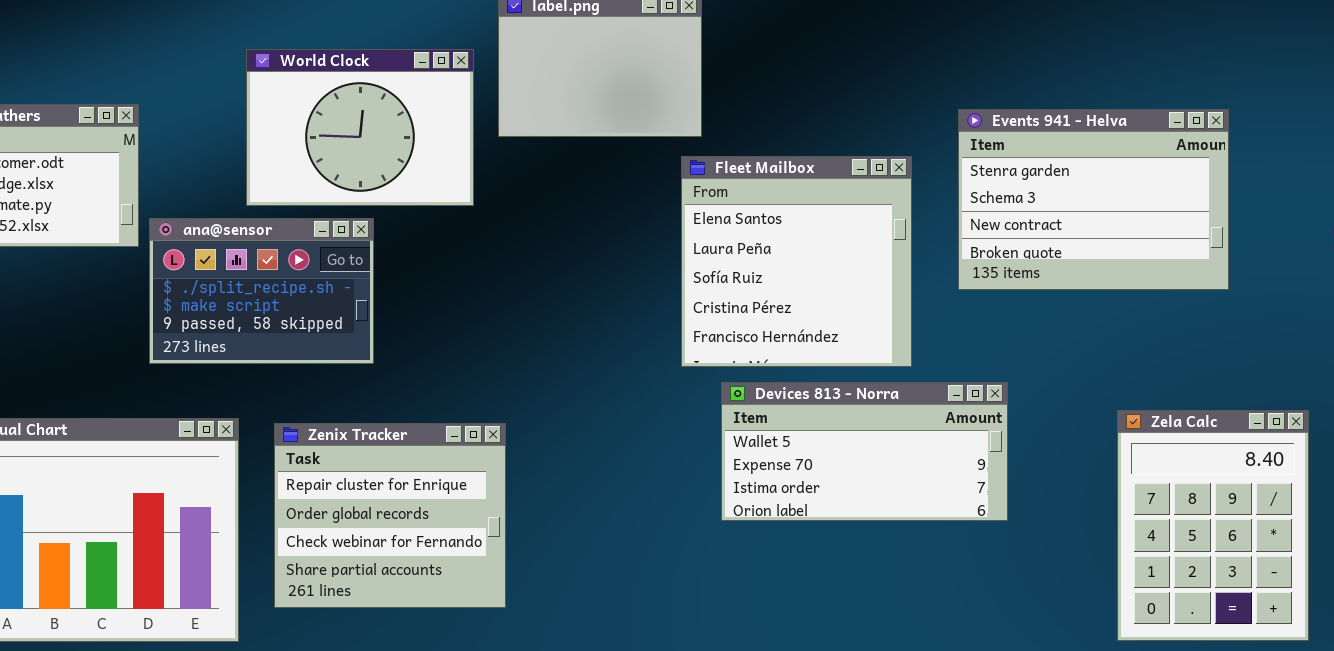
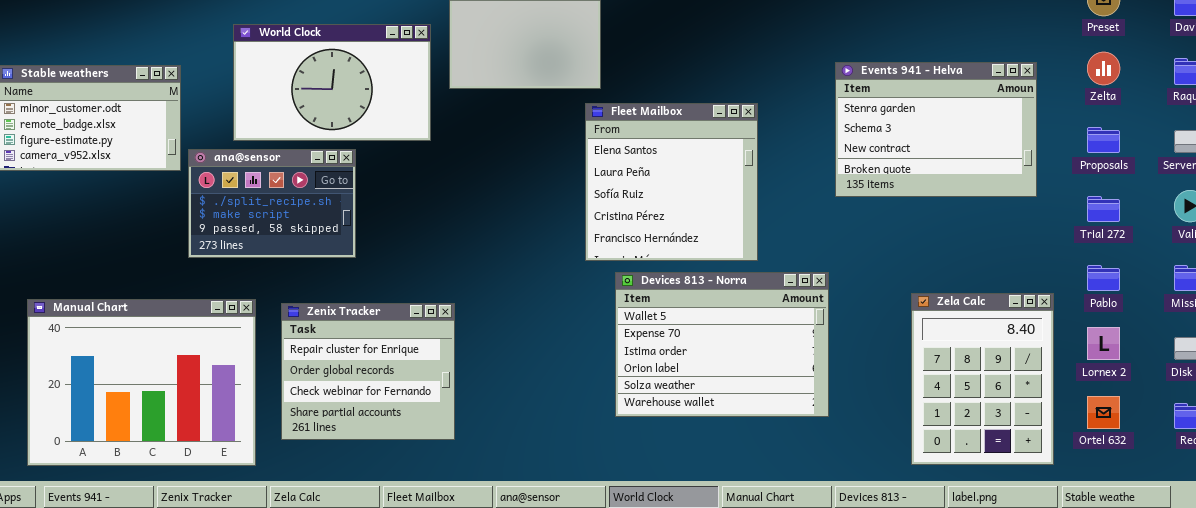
World Clock: [246,49,474,206] -> [233,24,431,141], resized
Events 941 - Helva: [958,109,1229,290] -> [835,62,1037,197], moved
Devices 813 - Norra: [721,382,1008,521] -> [615,272,829,417], resized

